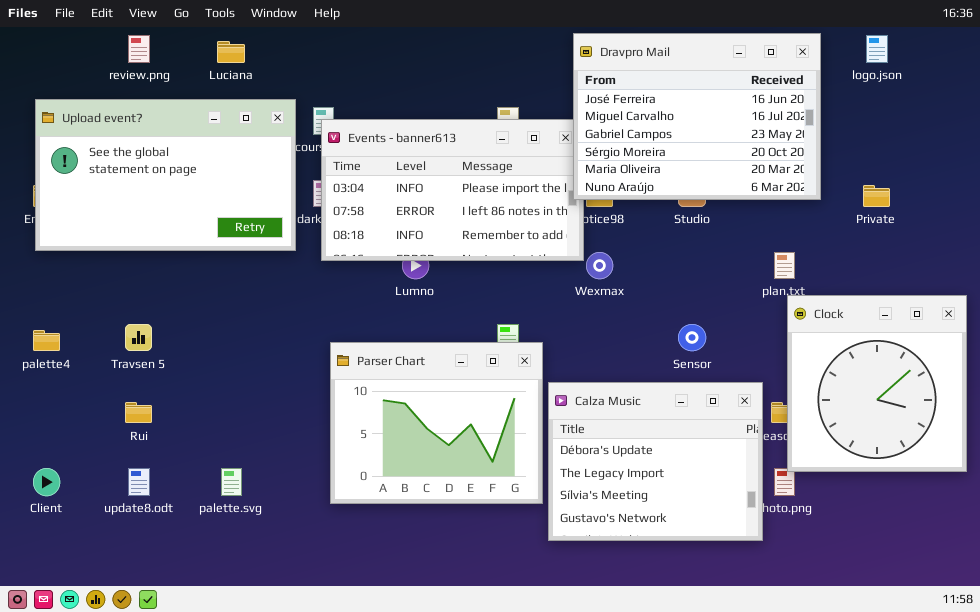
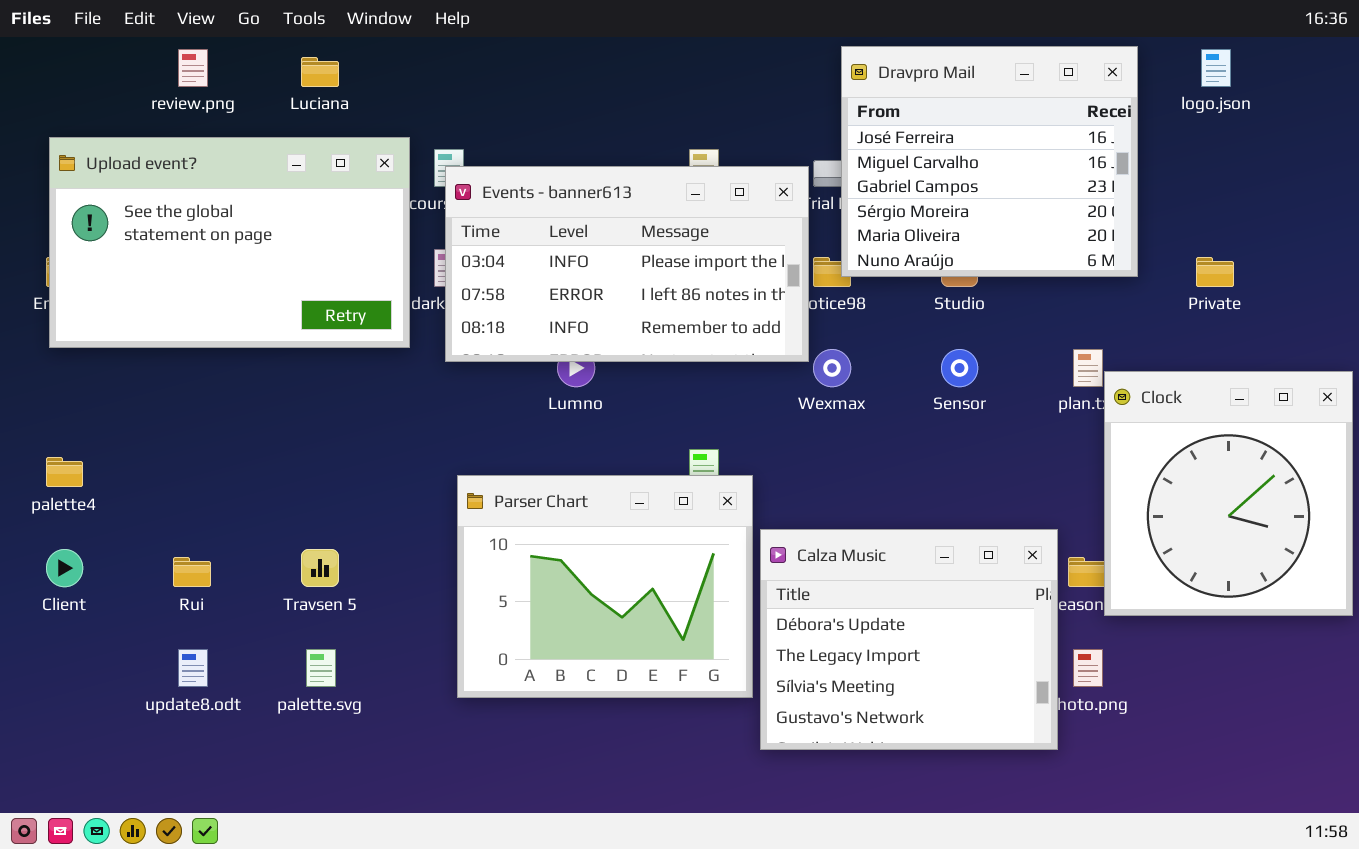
Dravpro Mail: [573,33,821,200] -> [841,46,1138,277], resized
Clock: [787,295,967,472] -> [1104,371,1353,616], moved
Travsen 5: [125,324,152,351] -> [301,549,339,587], moved
Sensor: [678,324,706,351] -> [941,349,978,387], moved
Client: [33,468,60,496] -> [46,549,83,587], moved

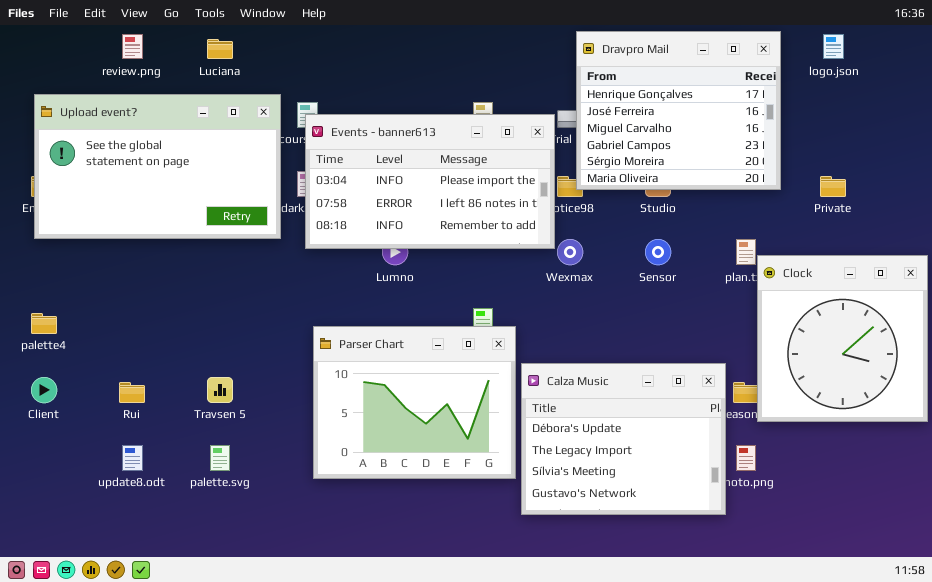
Dravpro Mail: [841,46,1138,277] -> [576,31,781,190], scrolled up 1 row

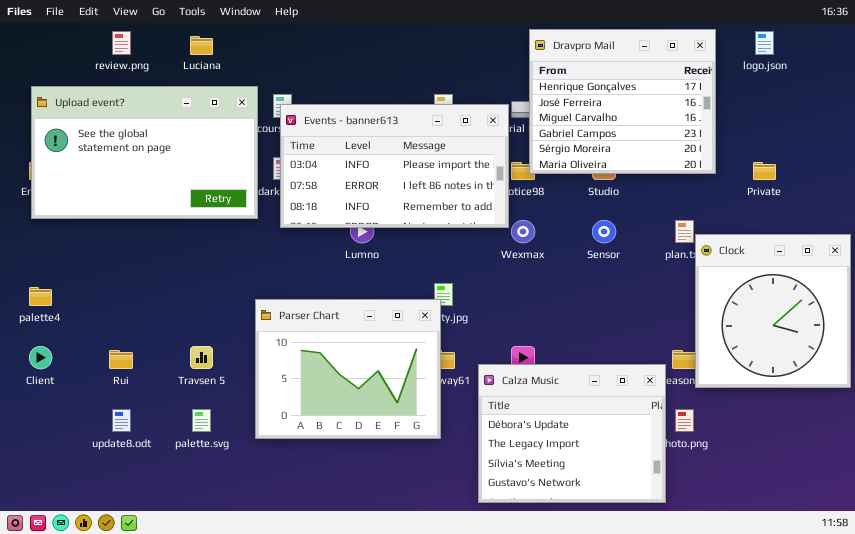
Parser Chart: [313,326,516,479] -> [255,299,441,439], moved
Calza Music: [521,363,726,515] -> [478,364,666,503], moved

